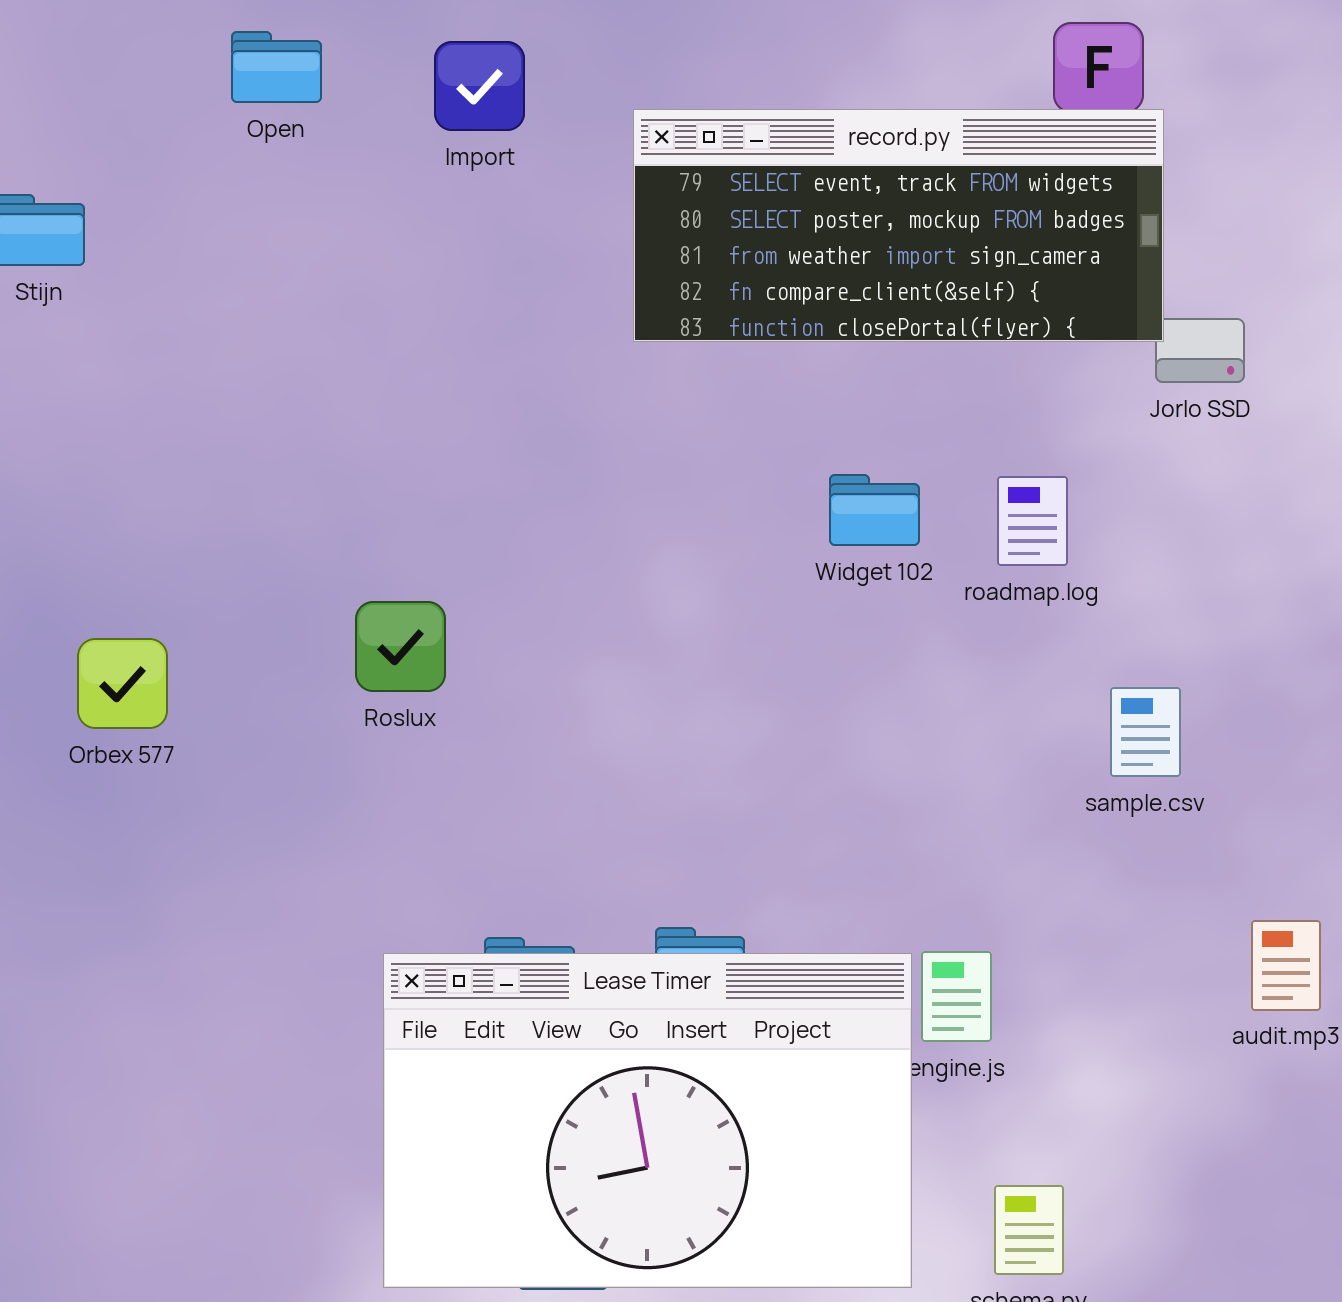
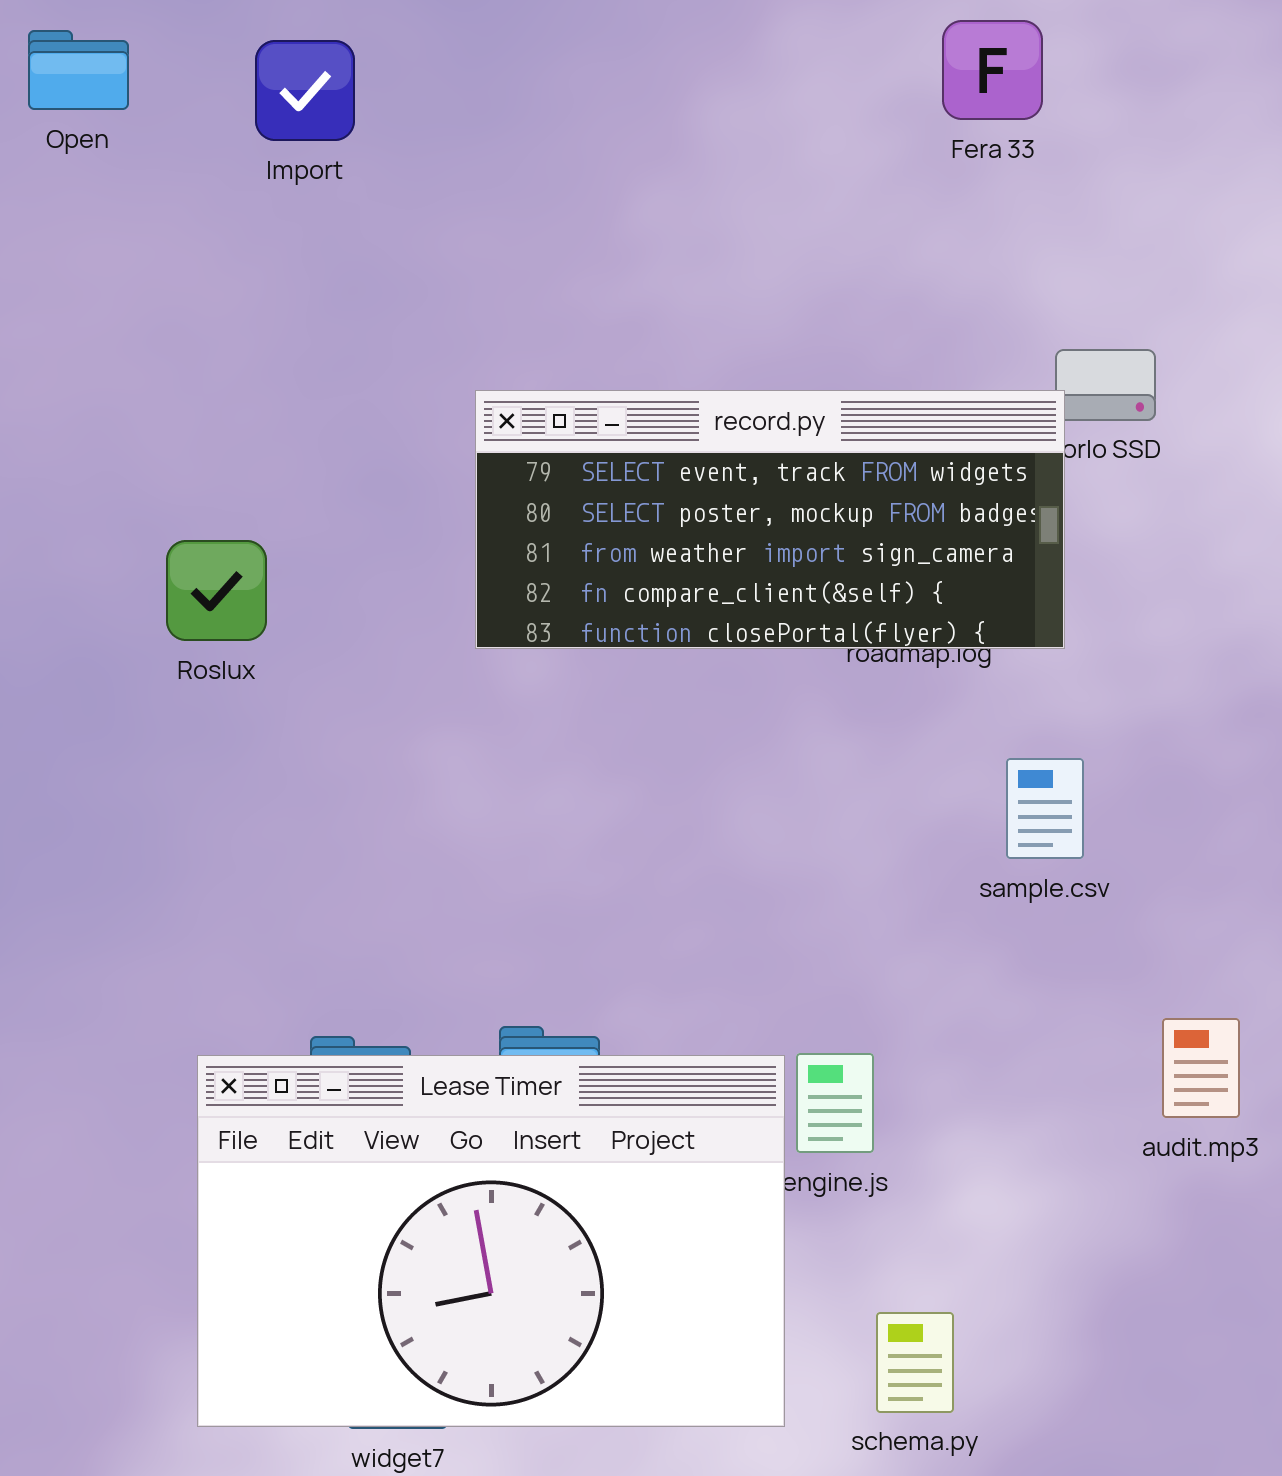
record.py: [633,109,1164,342] -> [475,390,1065,649], moved
Roslux: [355,601,446,692] -> [166,540,267,641], moved

